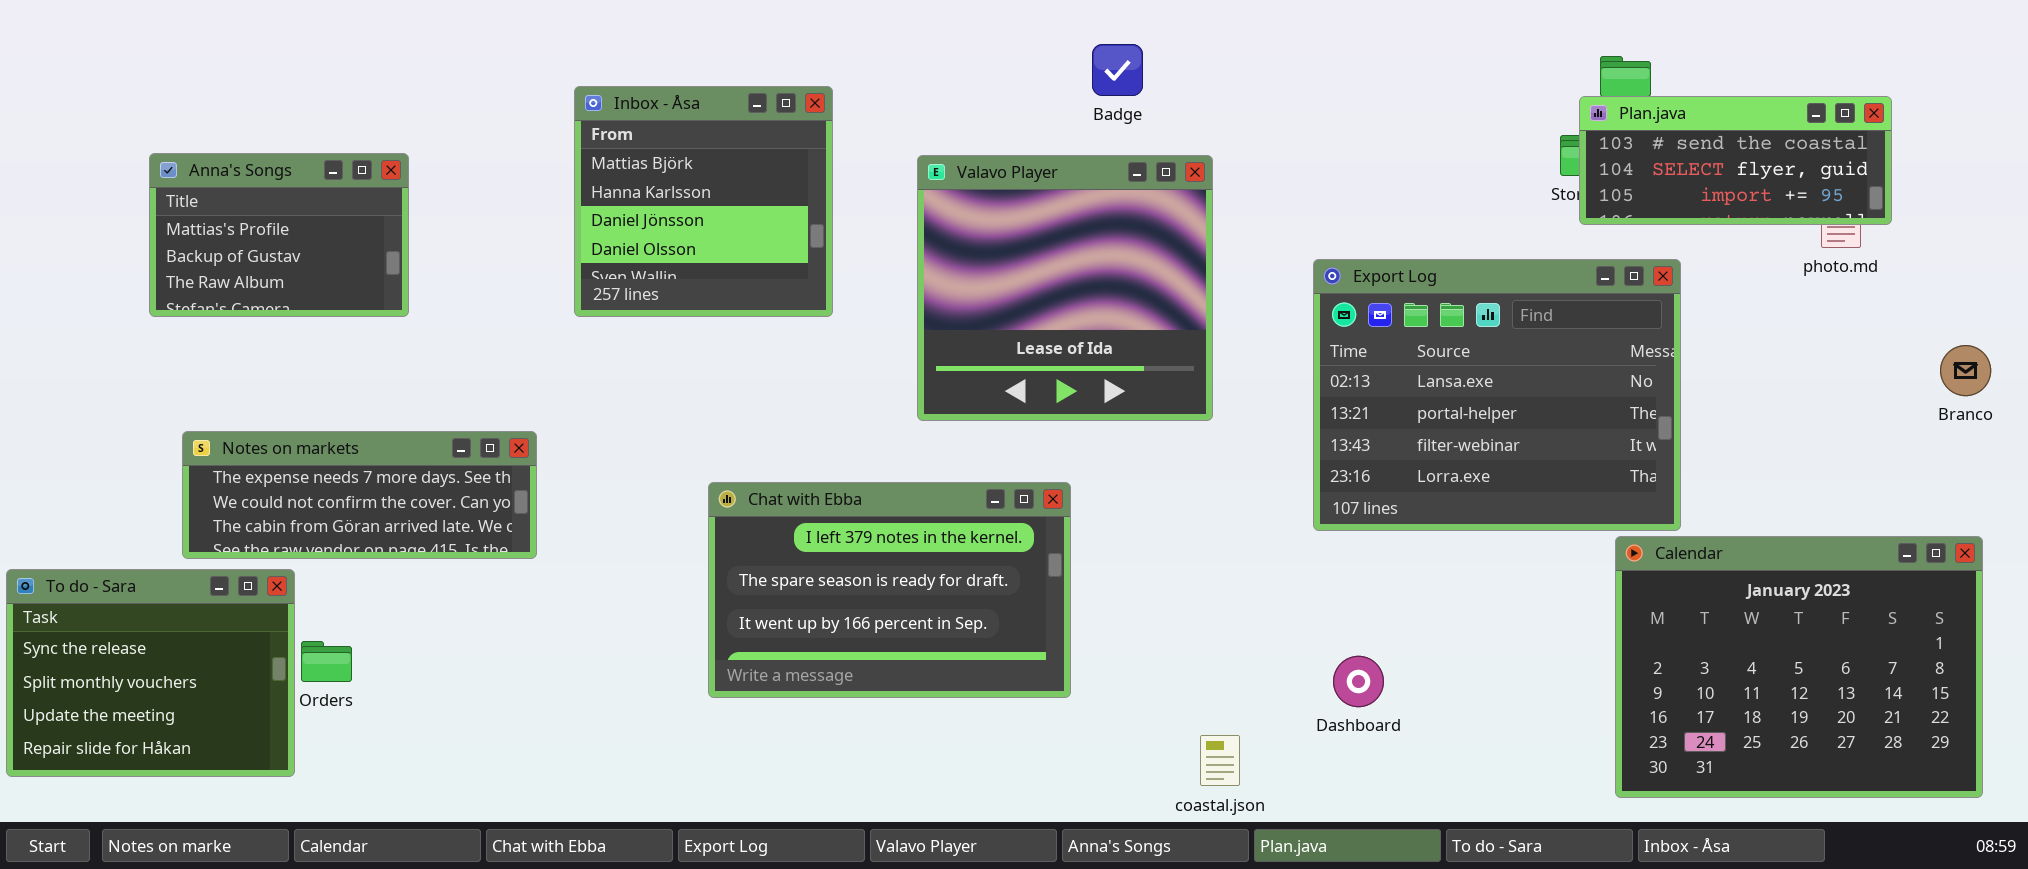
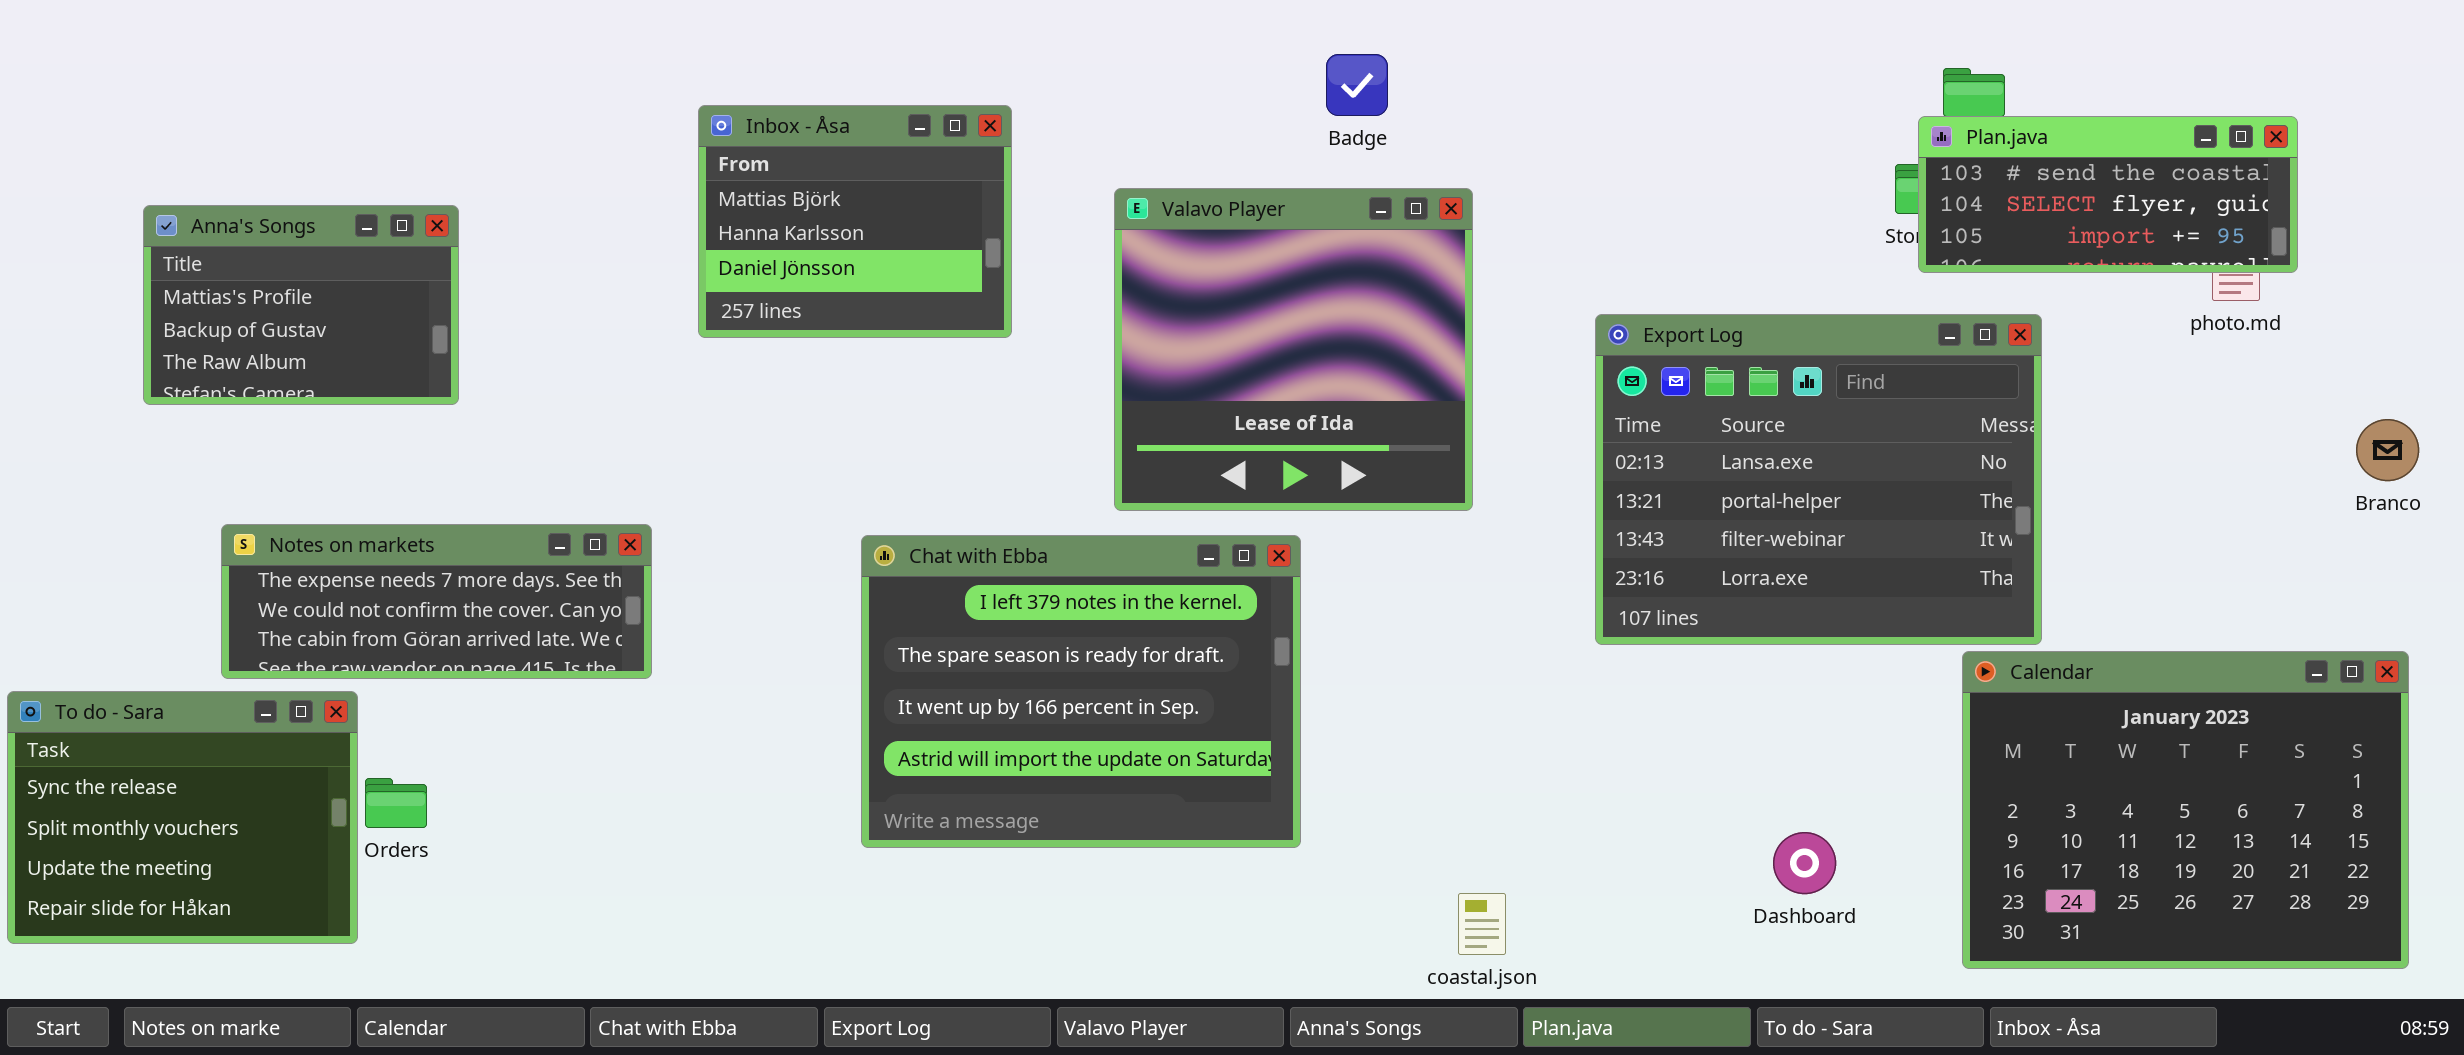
Inbox - Åsa: [574,86,833,317] -> [698,105,1012,338], resized
Anna's Songs: [149,153,409,317] -> [143,205,459,405], moved
Chat with Ebba: [708,482,1071,698] -> [861,535,1301,848], resized
Dashboard: [1333,656,1384,707] -> [1773,832,1836,894], moved

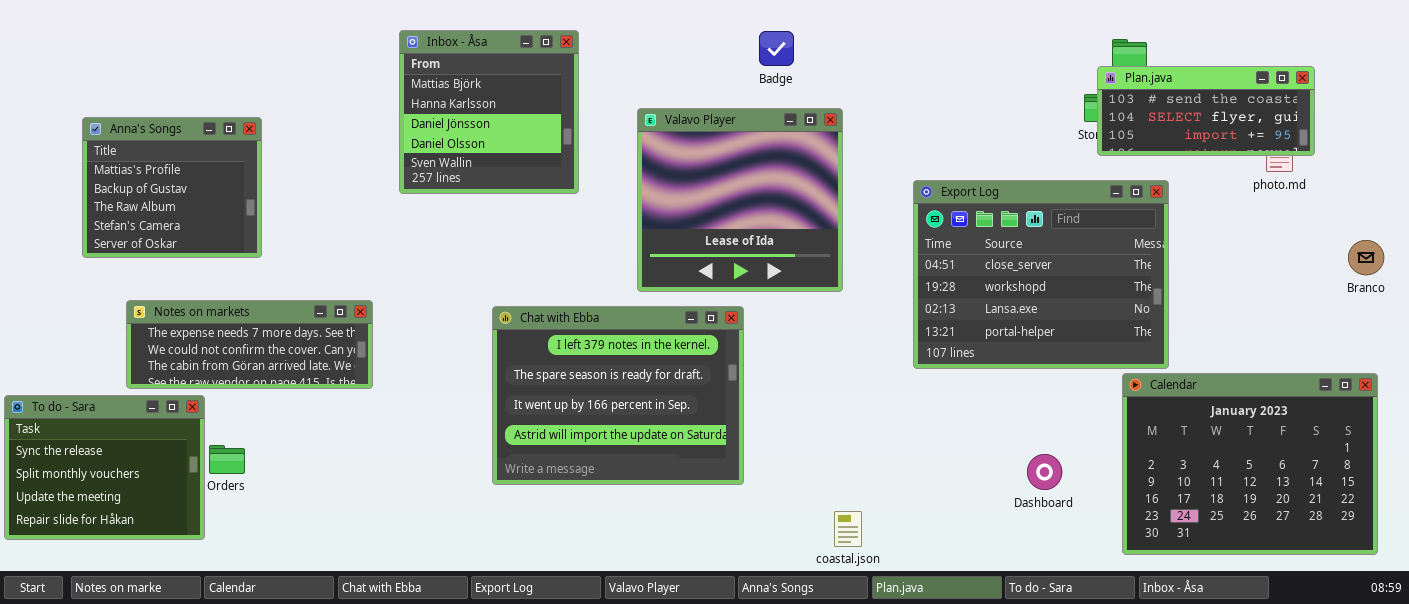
Inbox - Åsa: [698,105,1012,338] -> [399,30,579,194], resized
Anna's Songs: [143,205,459,405] -> [82,117,262,258], resized
Export Log: [1595,314,2042,645] -> [913,180,1169,369], scrolled up 2 rows
Dashboard: [1773,832,1836,894] -> [1027,454,1062,490], moved

